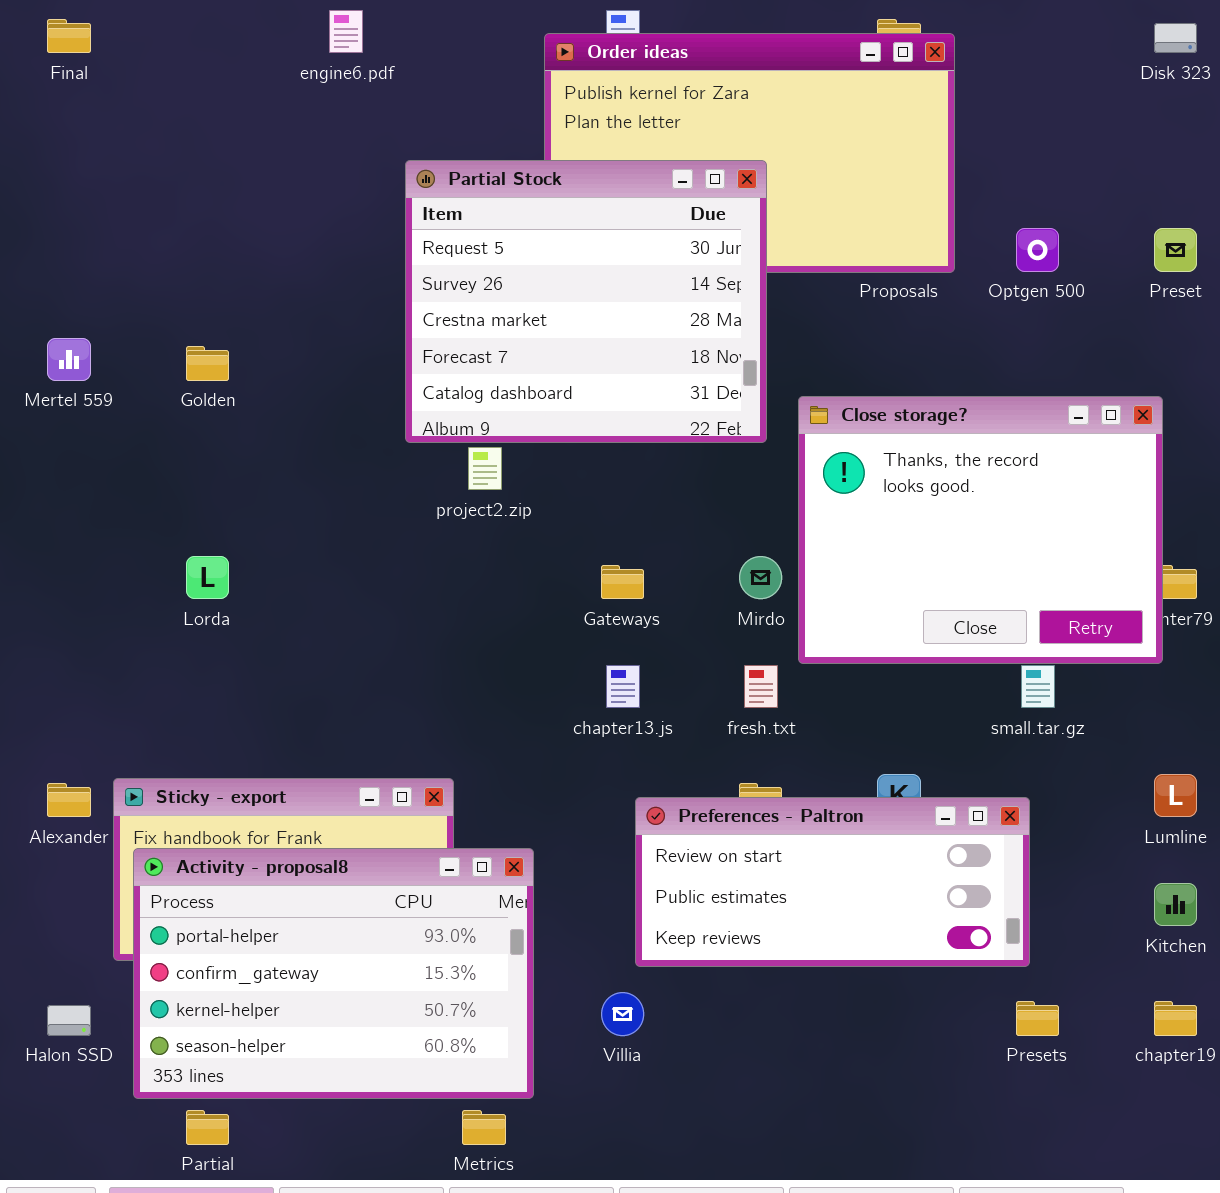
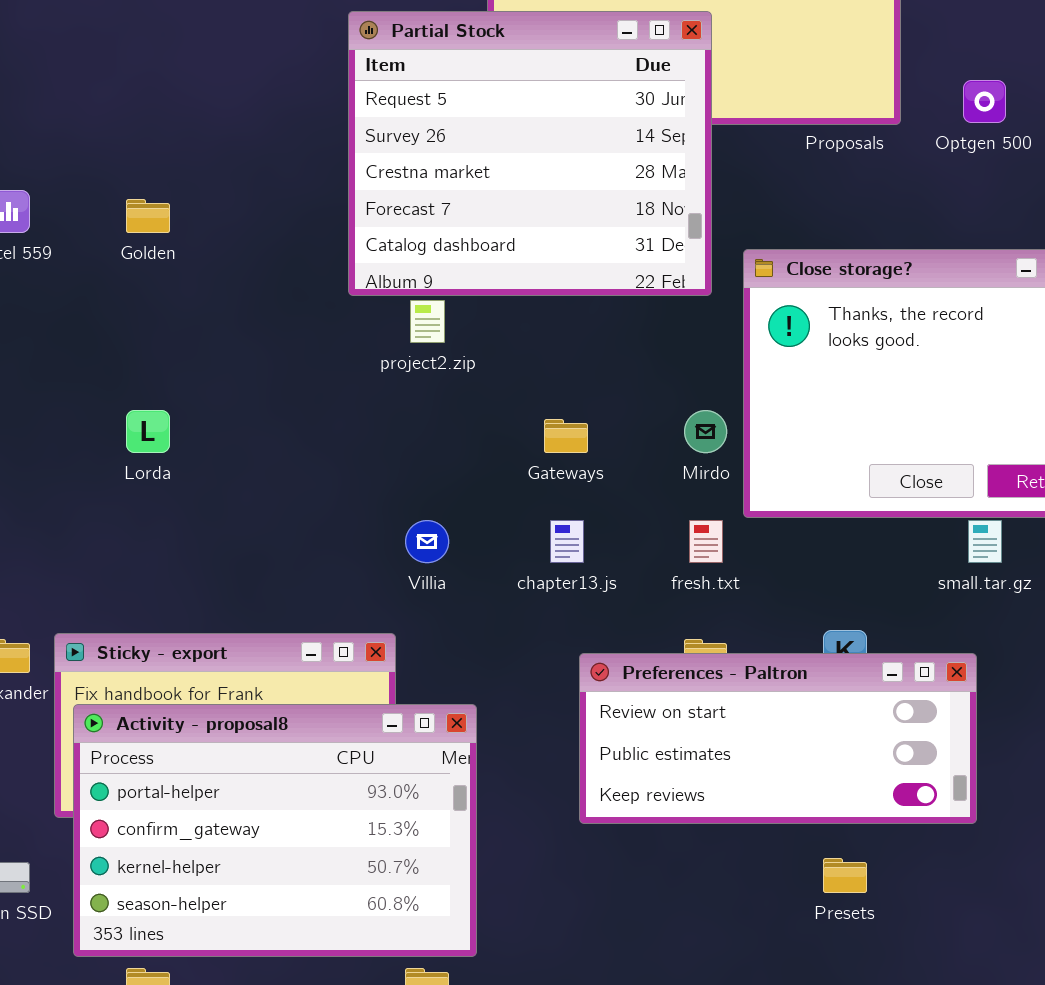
Villia: [601,992,644,1036] -> [405,520,449,563], moved
Presets: [1016,1001,1059,1036] -> [823,858,867,893], moved

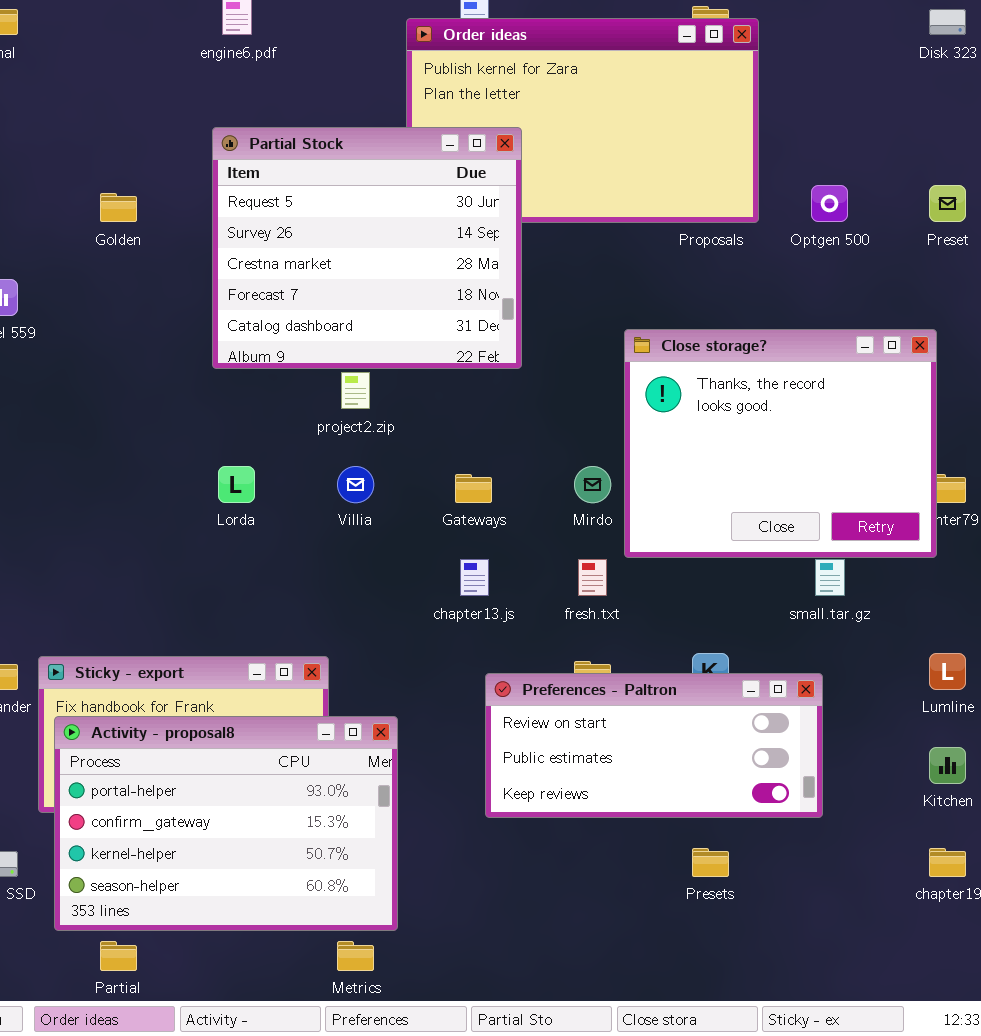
Partial Stock: [348,11,712,296] -> [212,127,522,369], moved
Golden: [126,199,170,233] -> [100,193,137,222], moved
Lorda: [126,410,170,453] -> [218,466,255,503], moved
Villia: [405,520,449,563] -> [337,466,374,503], moved

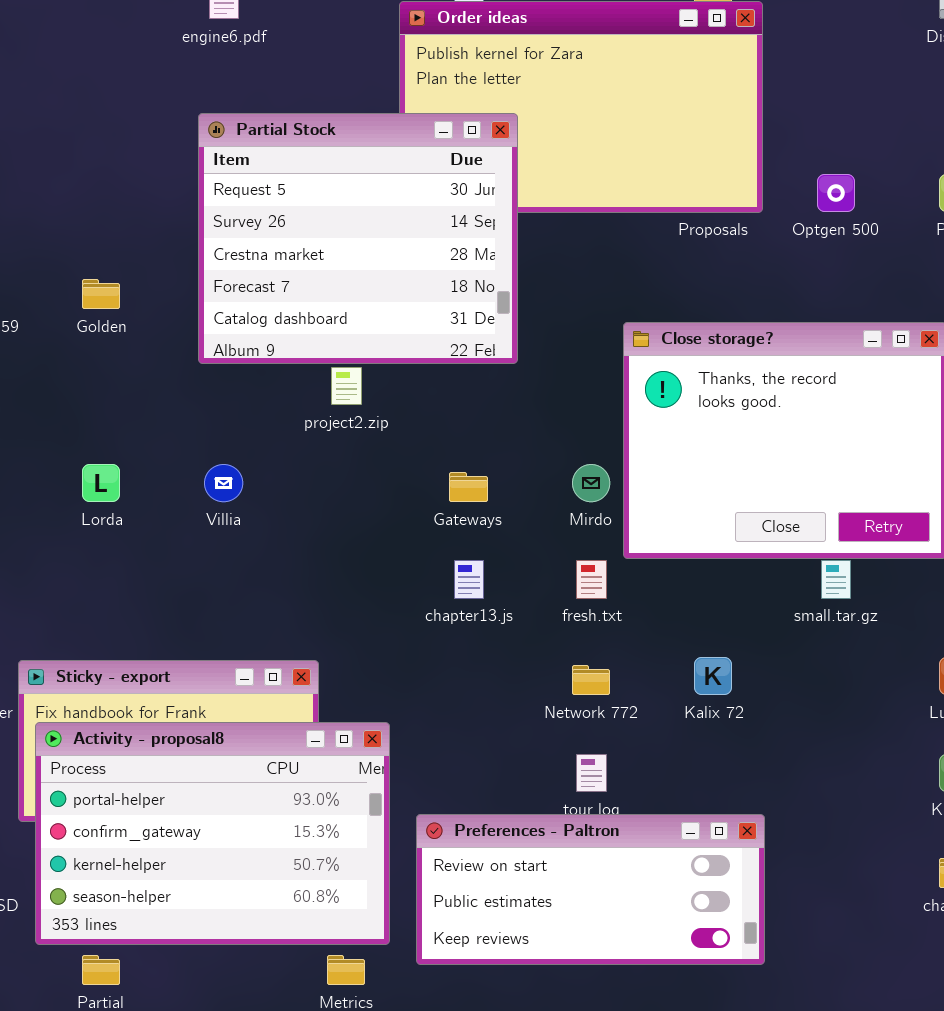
Golden: [100,193,137,222] -> [82,279,120,309], moved
Lorda: [218,466,255,503] -> [82,464,120,502], moved
Villia: [337,466,374,503] -> [204,464,243,502], moved
Preferences - Paltron: [485,673,823,818] -> [416,814,765,965], moved

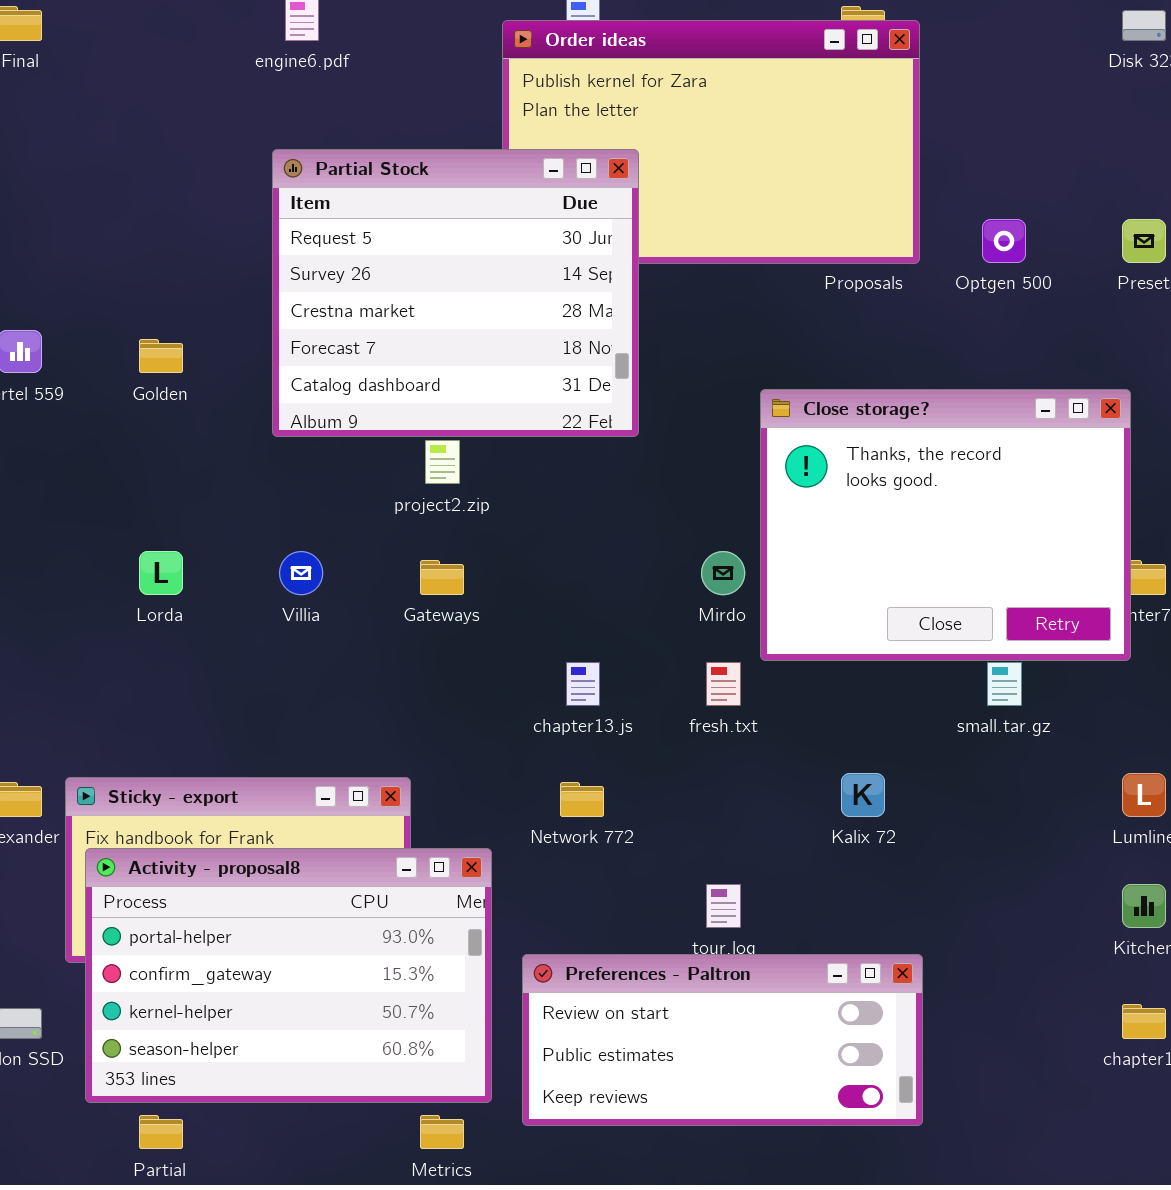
Gateways: [449,472,488,502] -> [420,560,464,595], moved
Network 772: [572,665,610,695] -> [560,782,604,817], moved

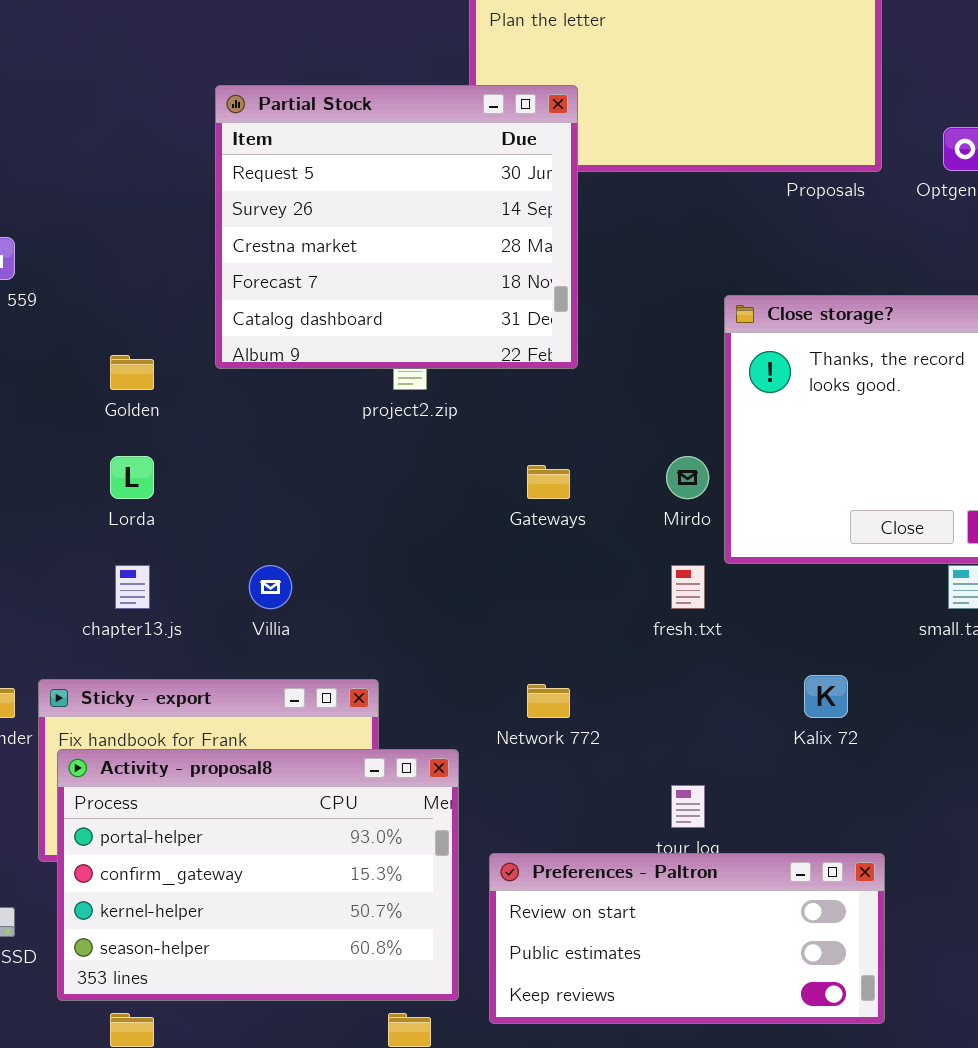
Partial Stock: [272,149,639,437] -> [215,85,578,369], moved
Golden: [139,339,183,373] -> [110,355,154,390], moved
Villia: [279,551,323,595] -> [249,565,292,609], moved
Gateways: [420,560,464,595] -> [527,465,570,499], moved
chapter13.js: [566,662,600,706] -> [115,565,150,609], moved

